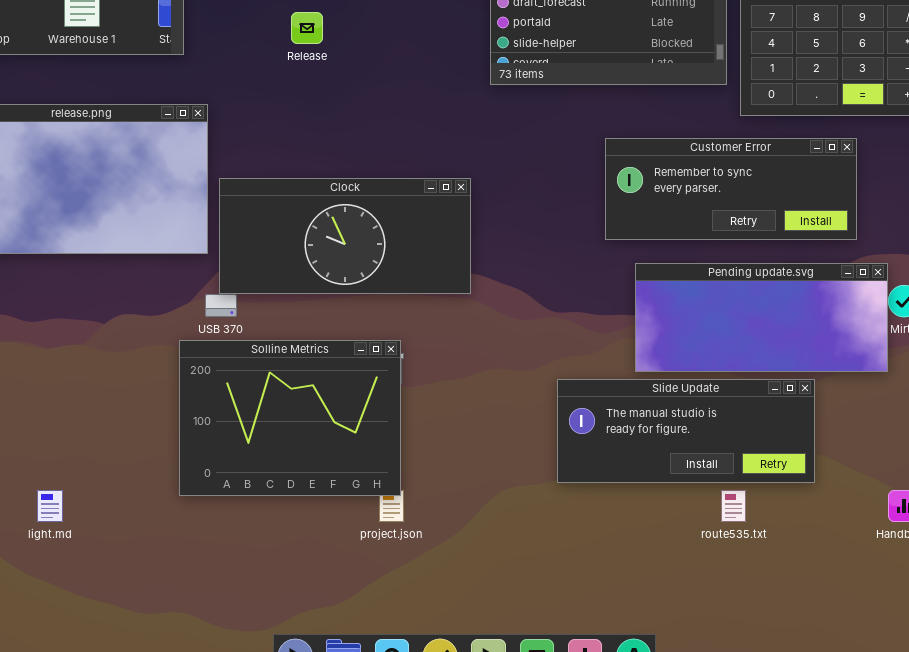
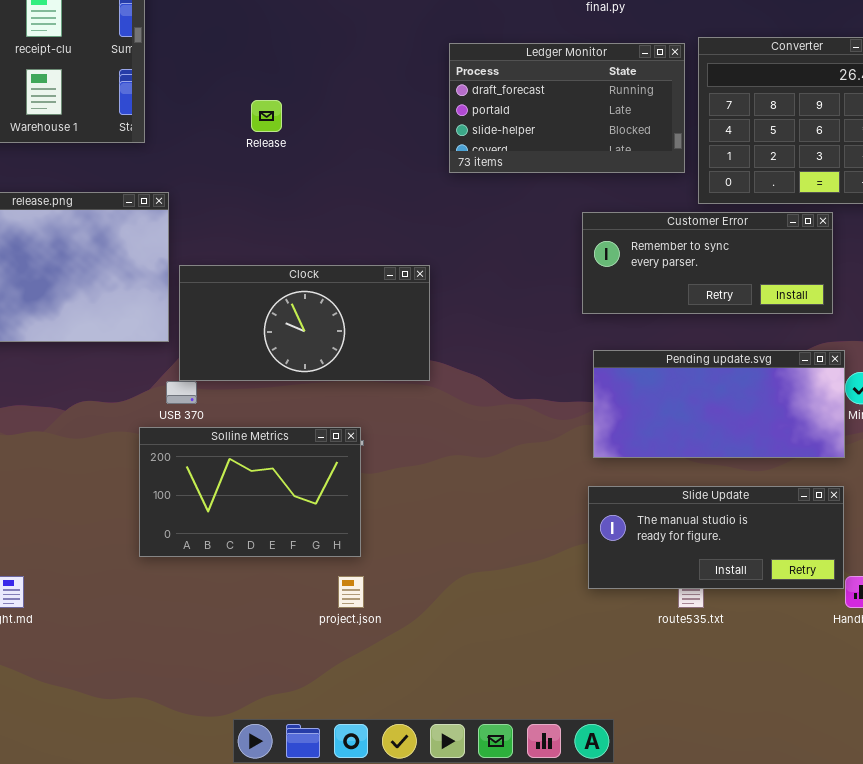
Customer Error: [605,138,857,240] -> [582,212,833,314], moved
Solline Metrics: [179,340,401,496] -> [139,427,361,557], resized
Slide Update: [557,379,815,483] -> [588,486,844,589], moved

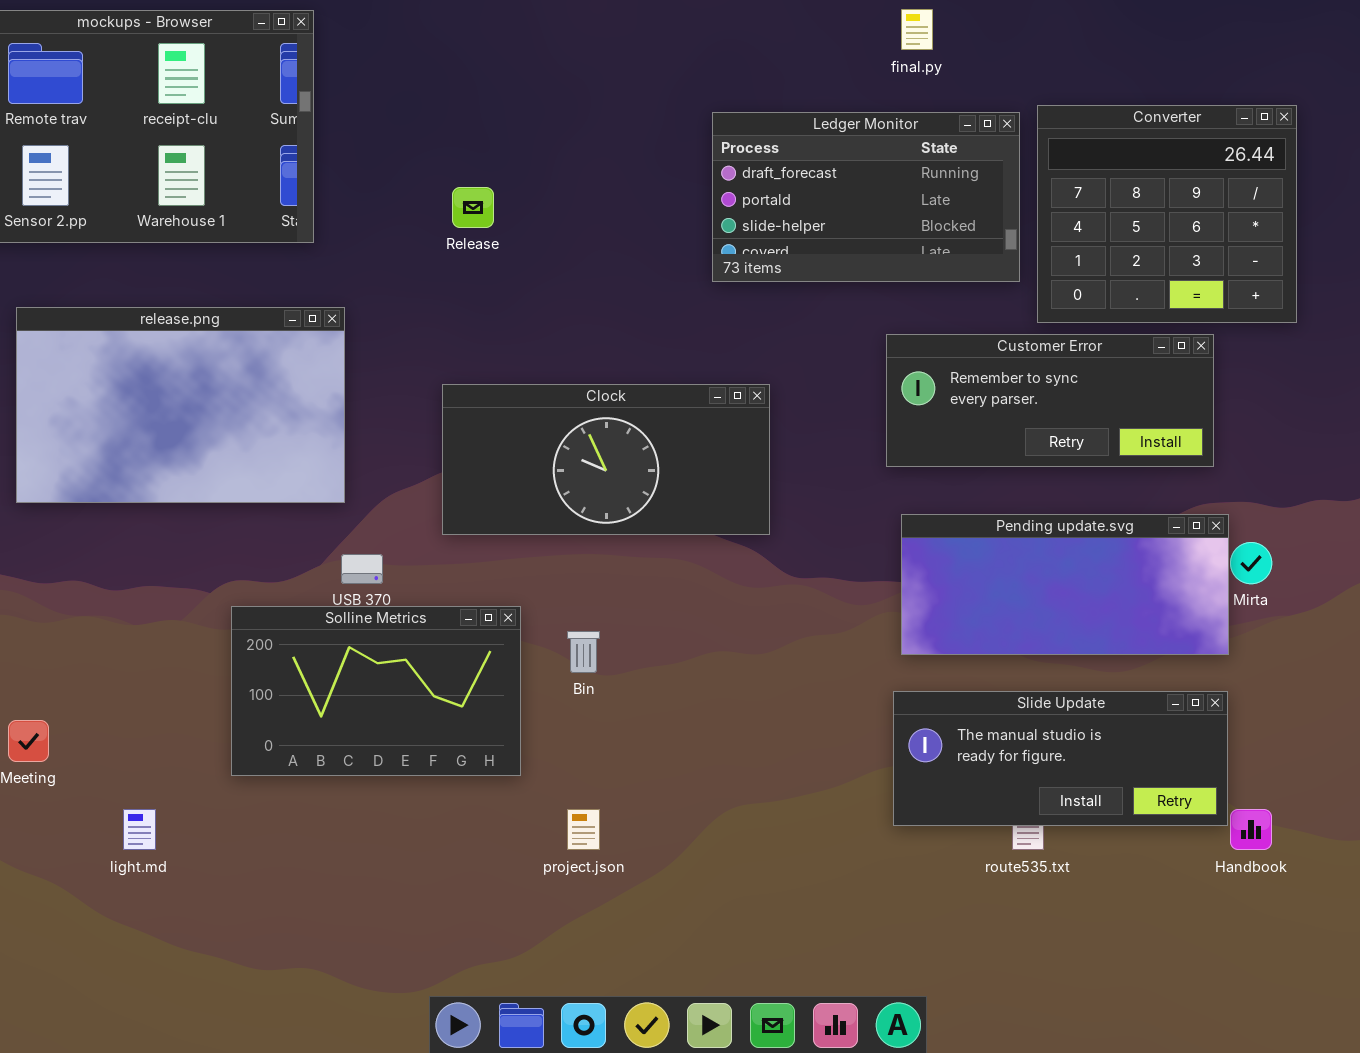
Clock: [179,265,430,381] -> [442,384,770,535], moved
Solline Metrics: [139,427,361,557] -> [231,606,521,776], moved

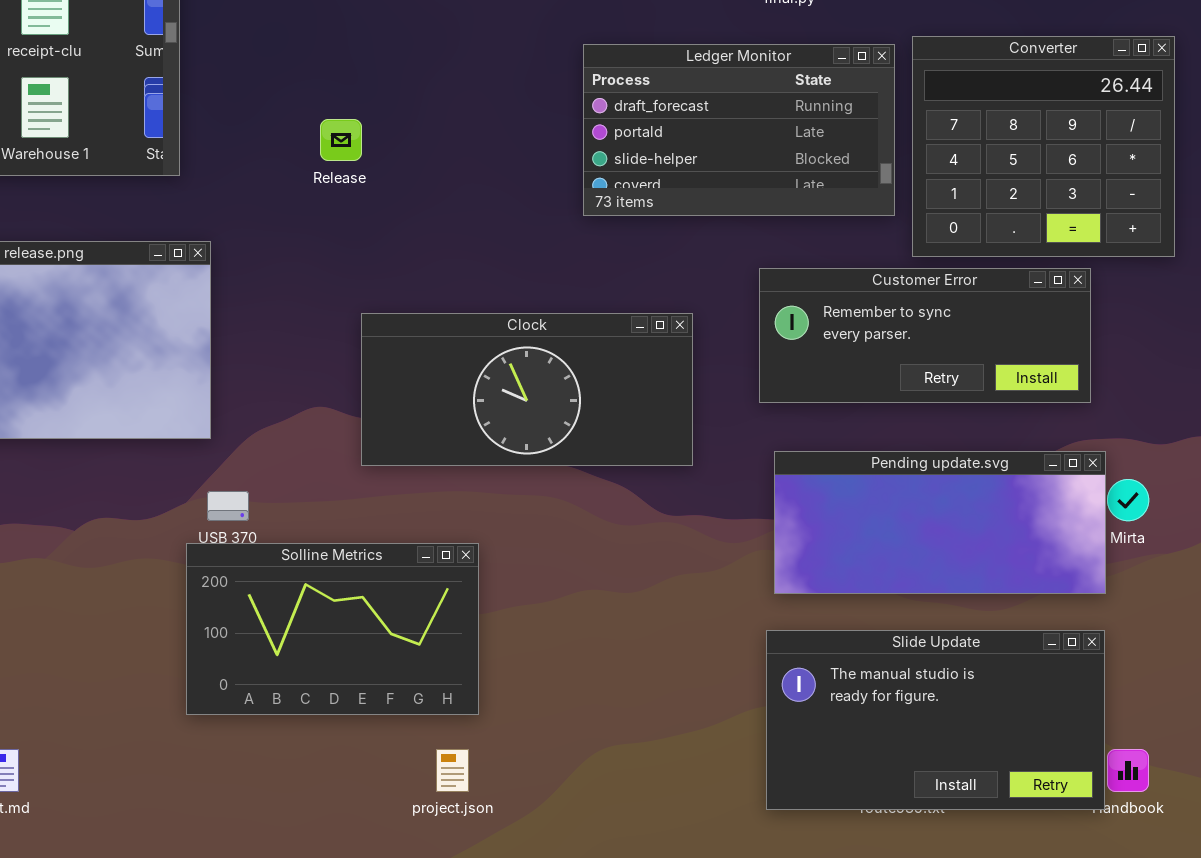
Clock: [442,384,770,535] -> [361,313,693,466], moved
Solline Metrics: [231,606,521,776] -> [186,543,479,715], moved
Slide Update: [893,691,1228,826] -> [766,630,1105,810], resized

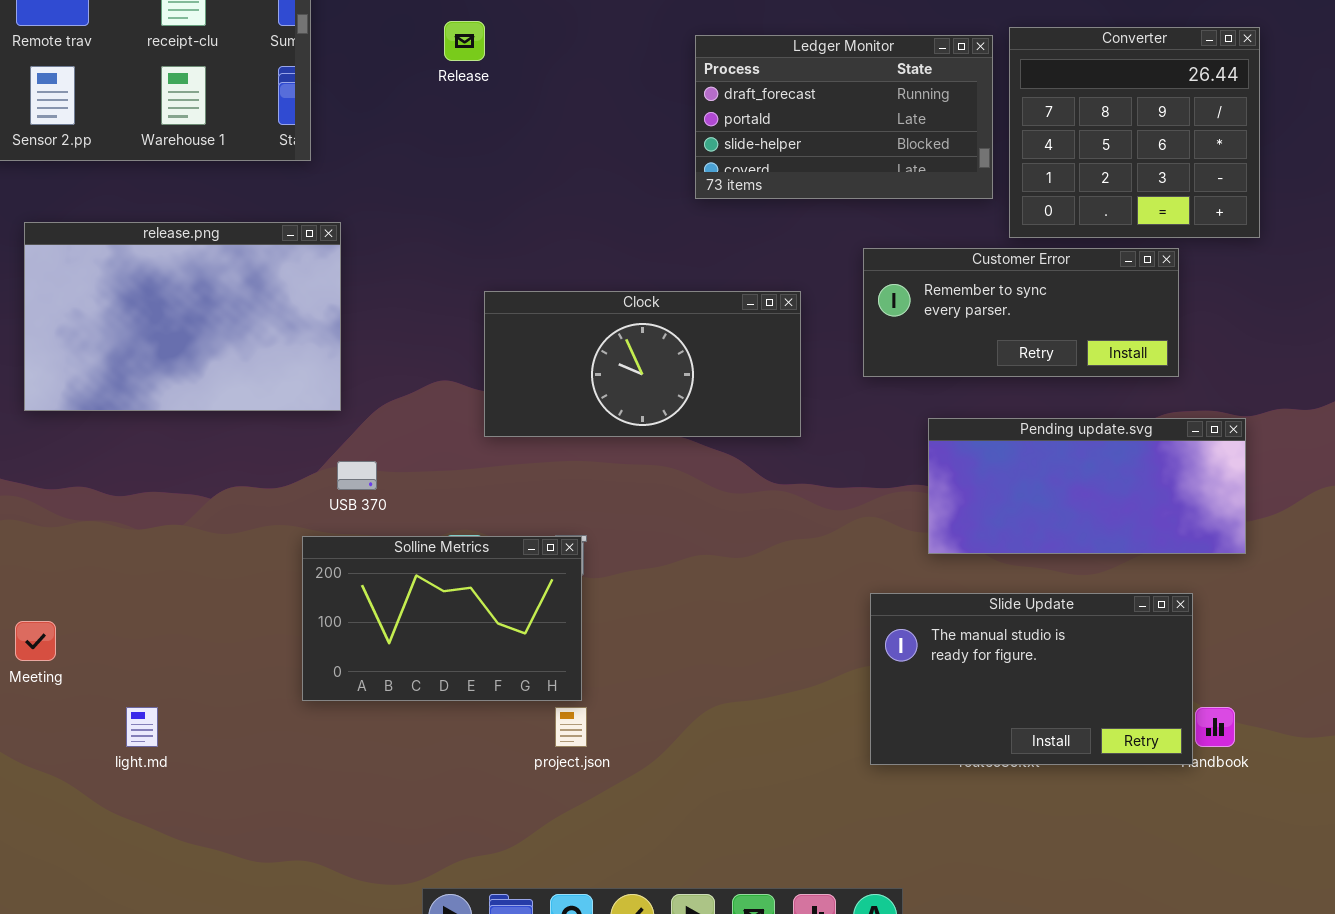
Release: [320,119,362,161] -> [444,21,485,61], moved
Pending update.svg: [774,451,1106,594] -> [928,418,1246,554], moved
Solline Metrics: [186,543,479,715] -> [302,536,582,701], moved

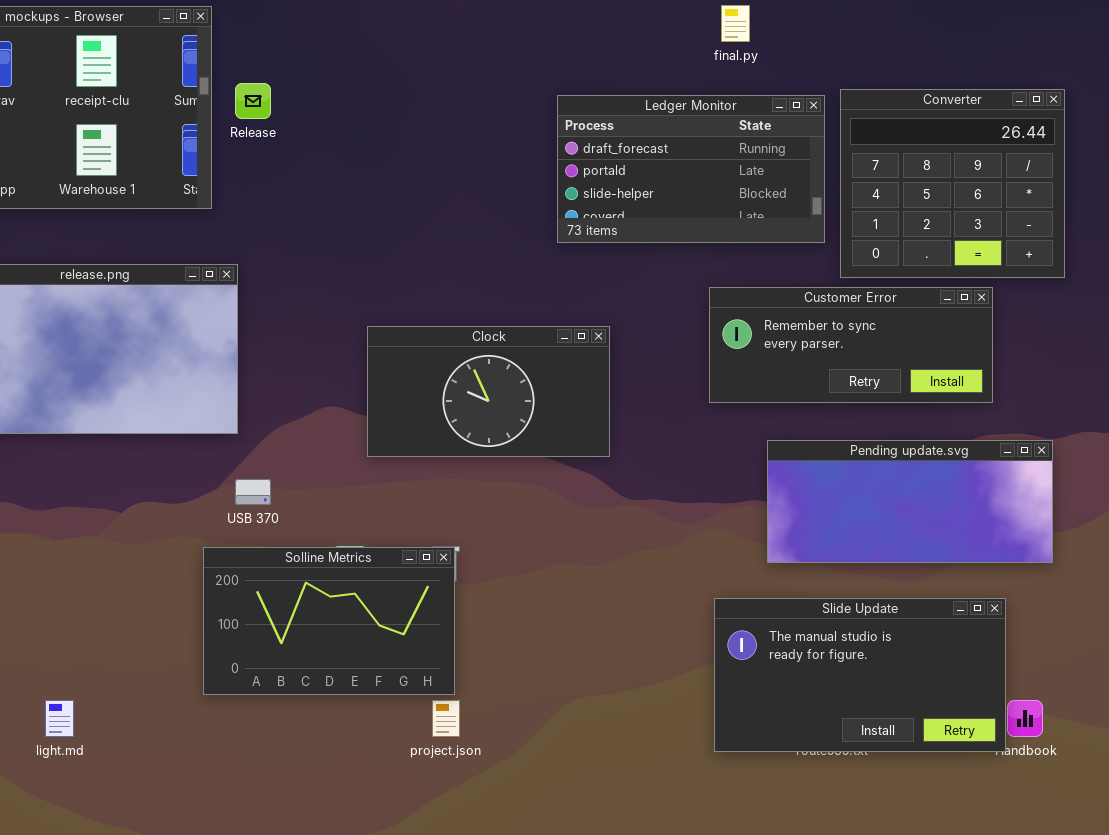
Release: [444,21,485,61] -> [235,83,271,119], moved
Clock: [484,291,801,437] -> [367,326,610,457], resized

